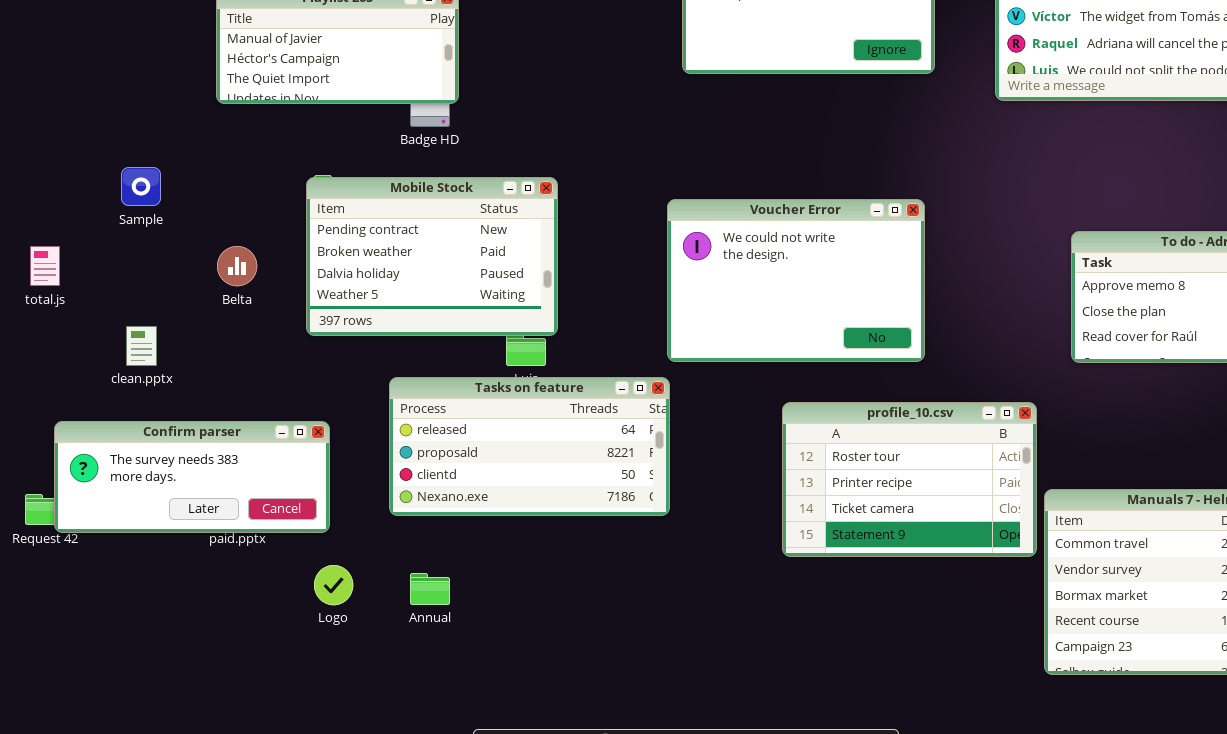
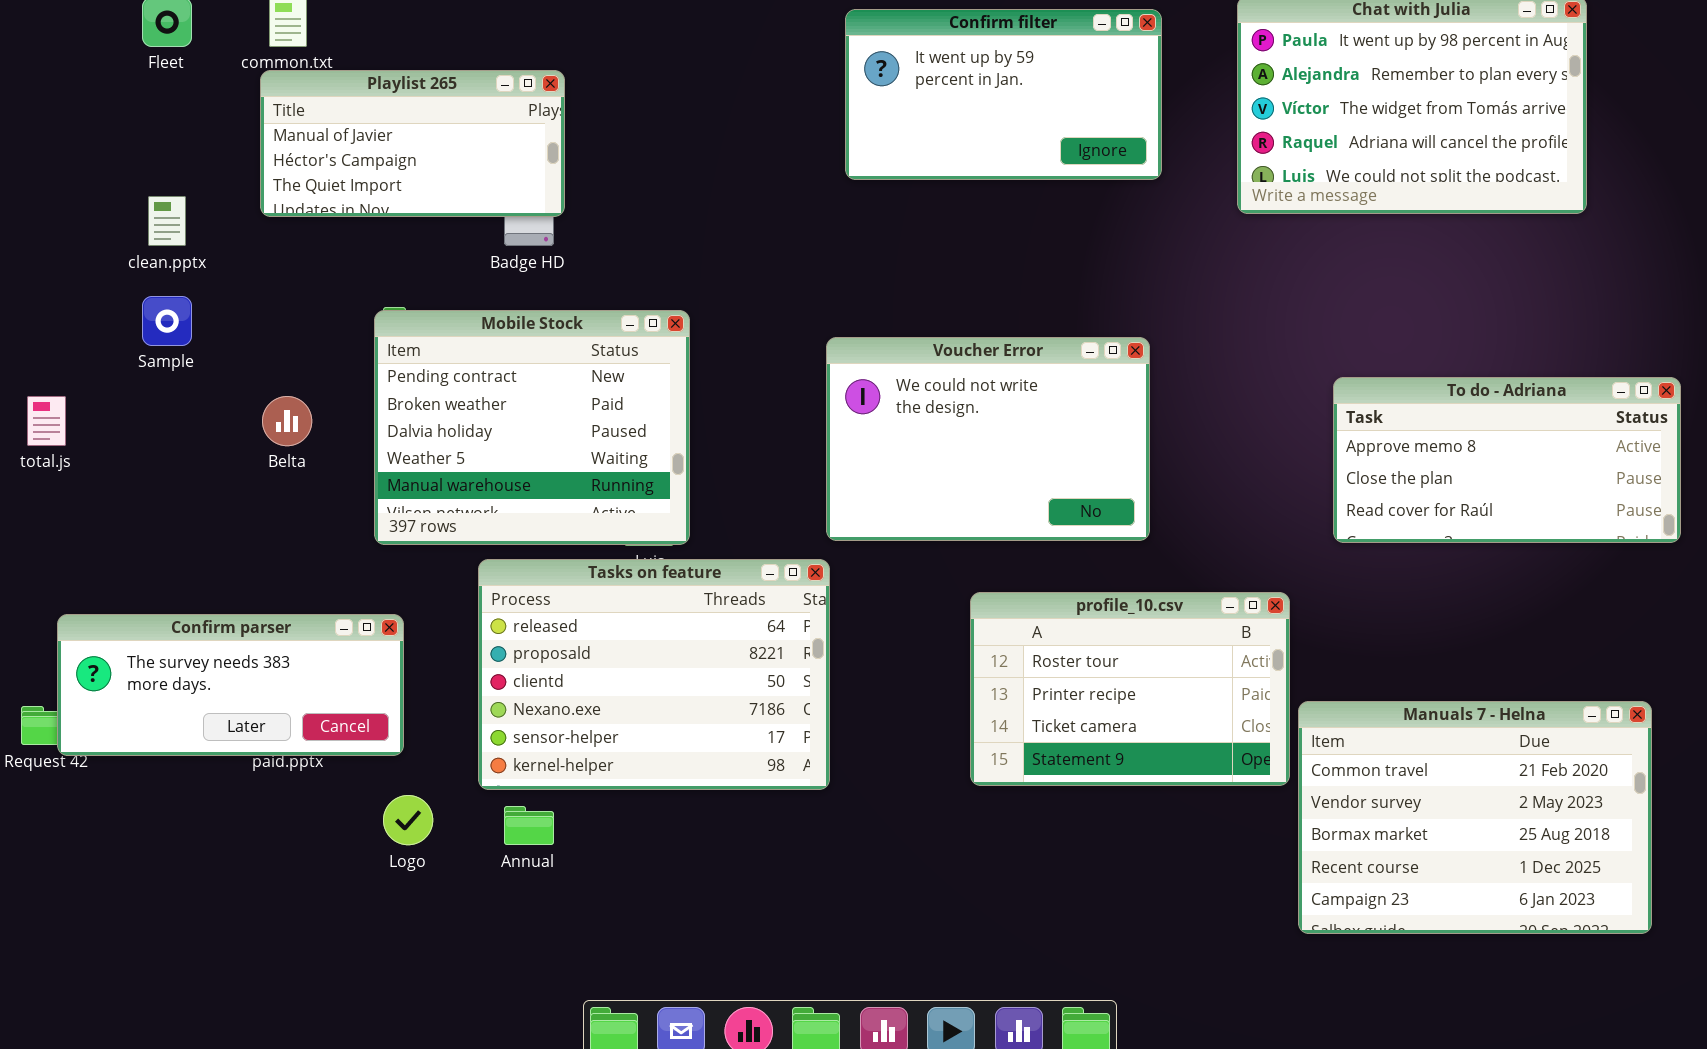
Mobile Stock: [306,177,558,336] -> [374,310,690,545], resized
clean.pptx: [126,326,157,366] -> [148,196,186,246], moved
Tasks on feature: [389,377,670,516] -> [478,559,830,790], resized

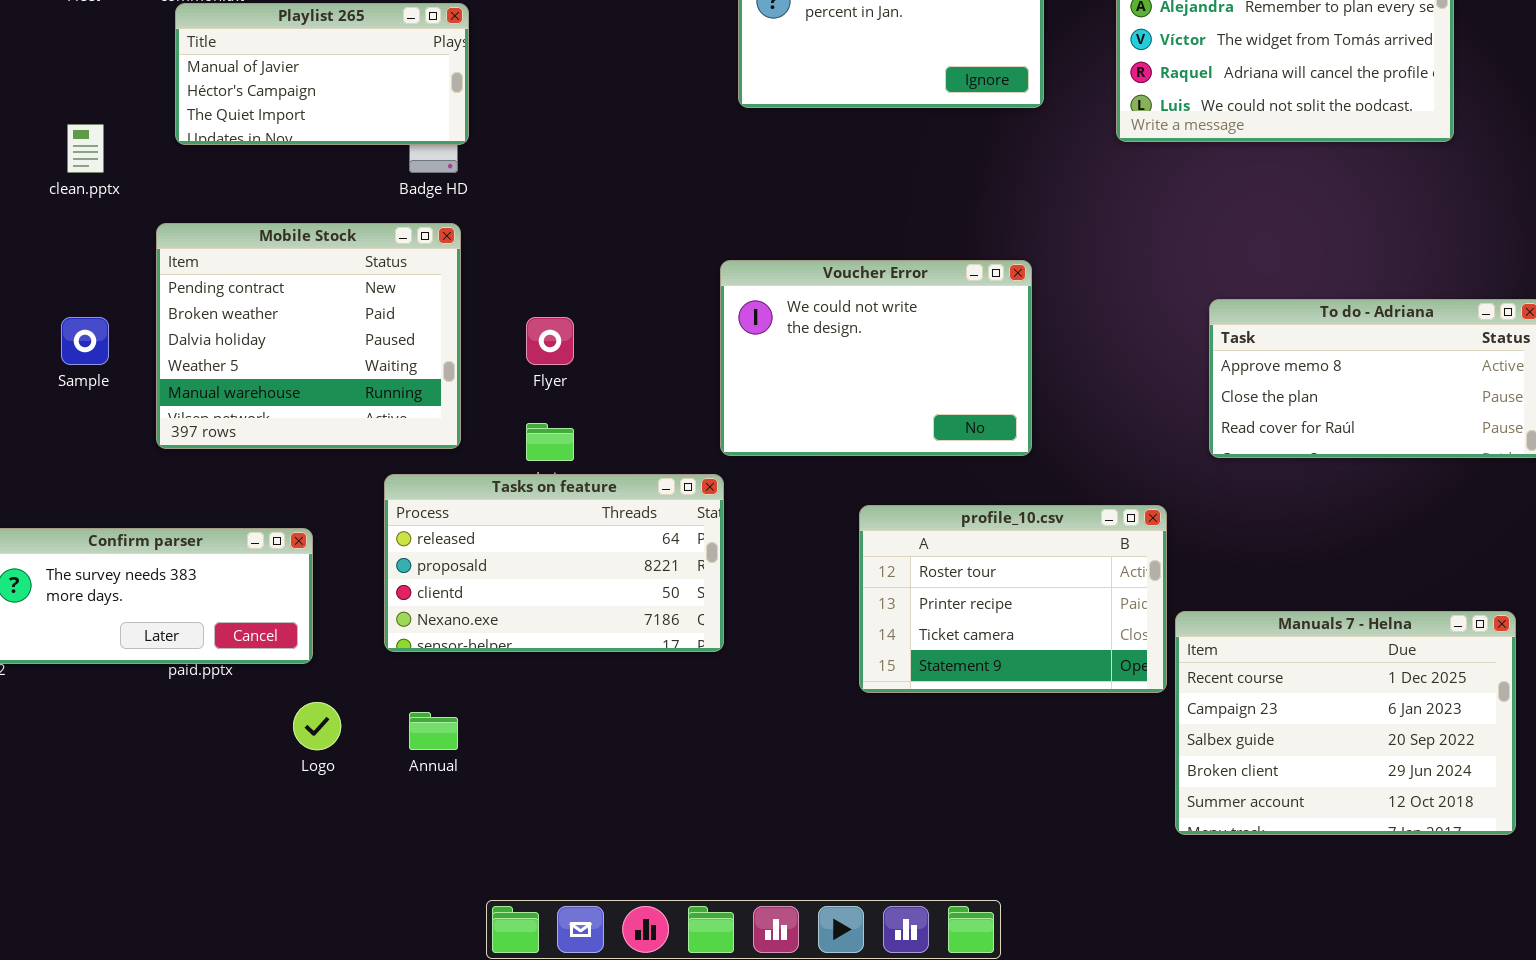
Sample: [142,296,192,346] -> [61,317,109,365], moved
Mobile Stock: [374,310,690,545] -> [156,223,461,449], moved
Tasks on feature: [478,559,830,790] -> [384,474,724,652], resized
Manuals 7 - Helna: [1298,701,1652,934] -> [1175,611,1516,835], scrolled down 3 rows

